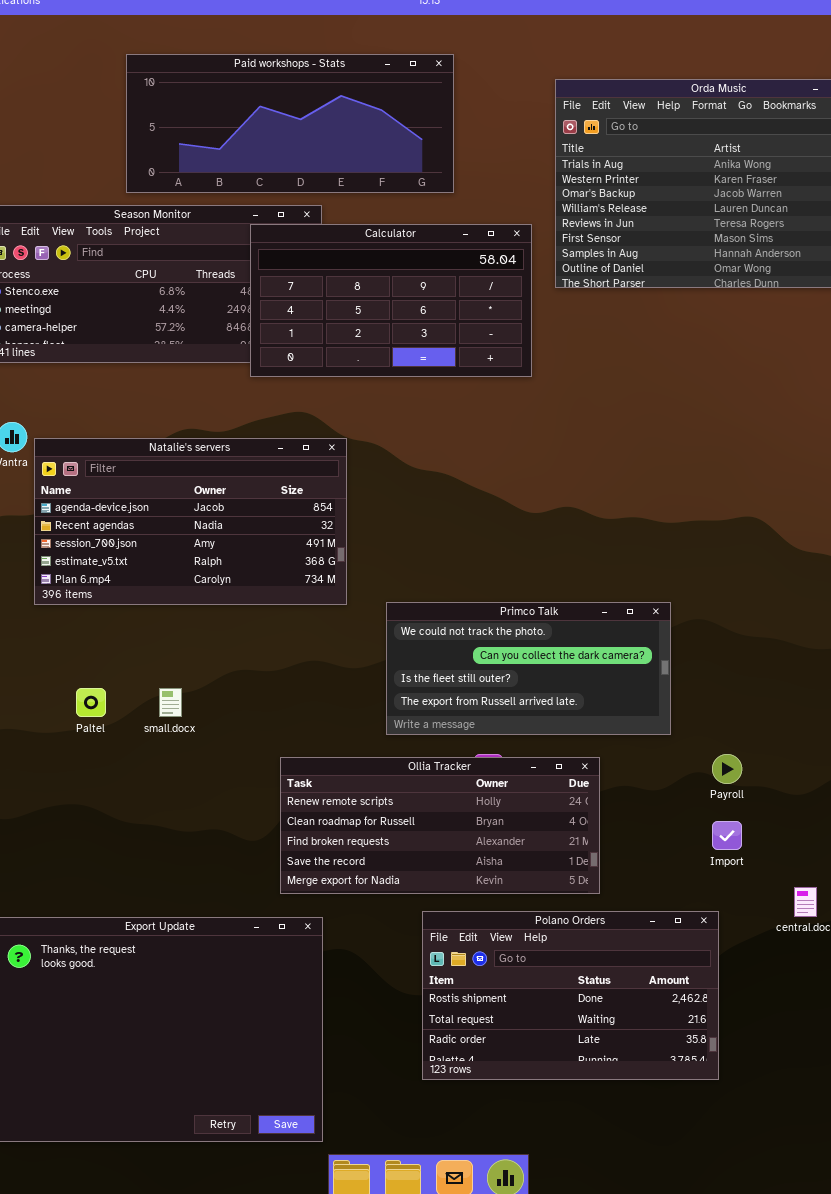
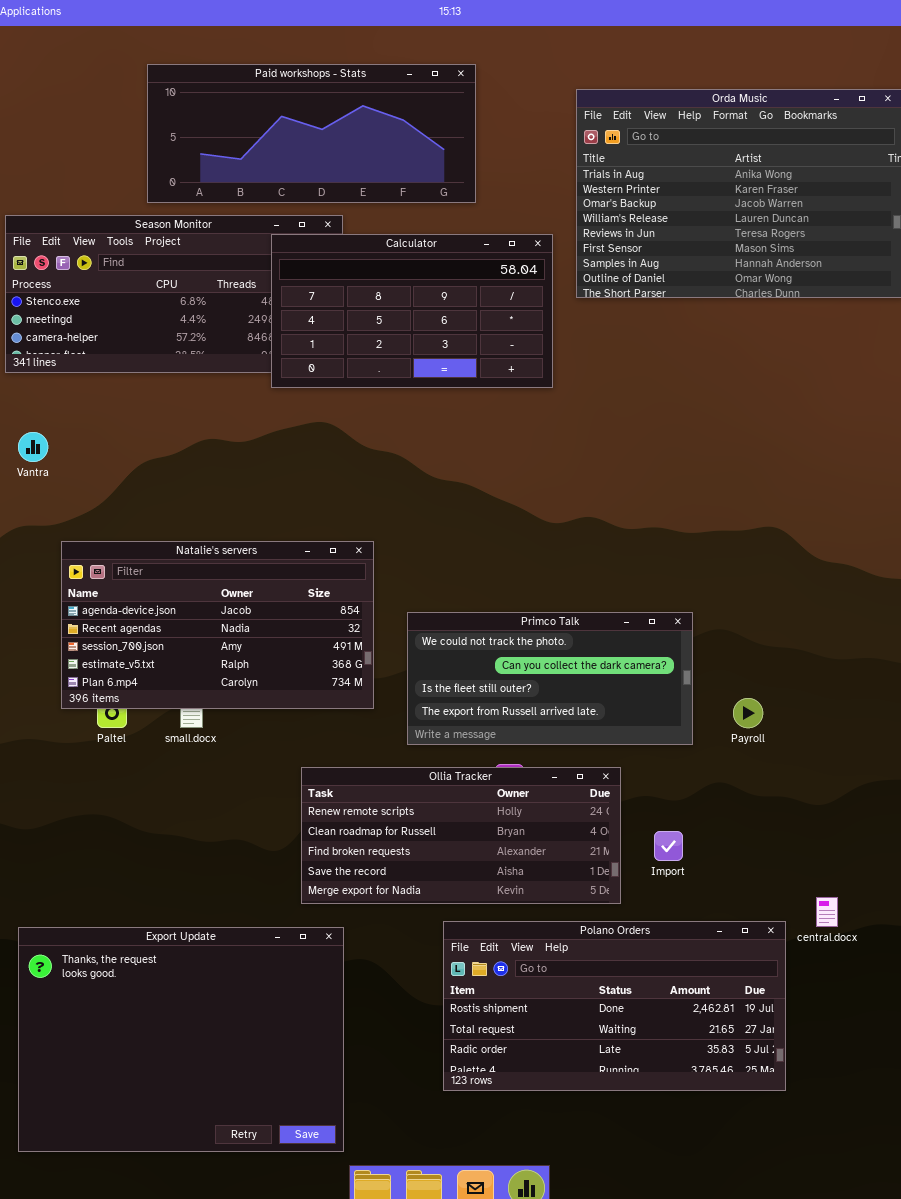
Natalie's servers: [34,438,347,605] -> [61,541,374,709], moved
Payroll: [712,754,742,784] -> [733,698,763,728], moved
Import: [712,821,742,850] -> [654,831,683,861], moved
Polano Orders: [422,911,719,1080] -> [443,921,786,1091], resized

